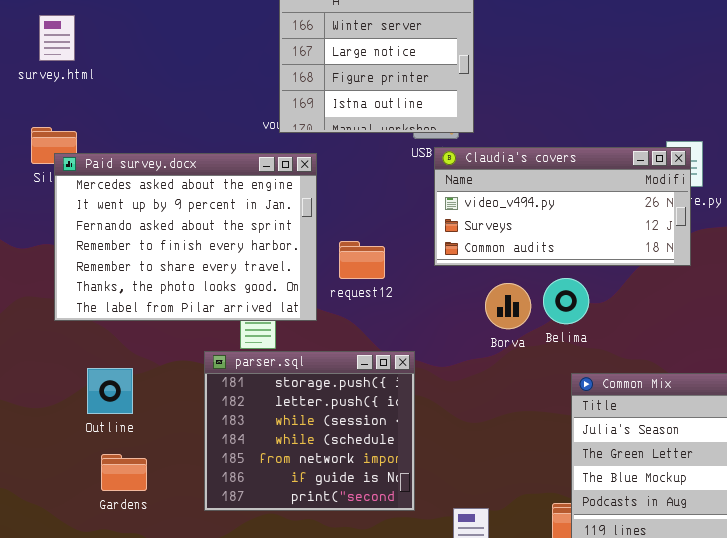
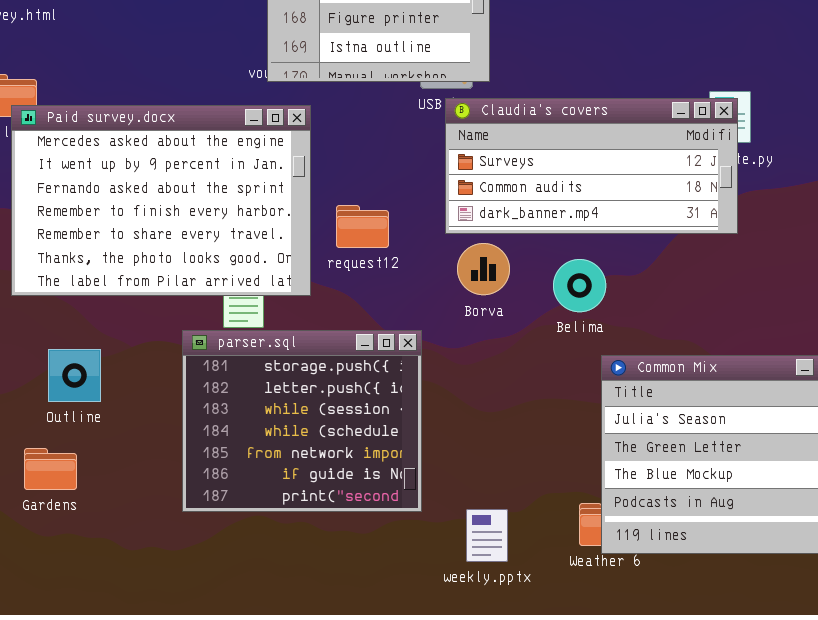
Claudia's covers: [434,147,691,266] -> [445,98,738,234], scrolled down 1 row
Belima: [543,278,589,324] -> [553,259,606,312], moved
Borva: [485,283,531,329] -> [457,243,510,295], moved
Gardens: [101,454,147,491] -> [24,448,77,490], moved

